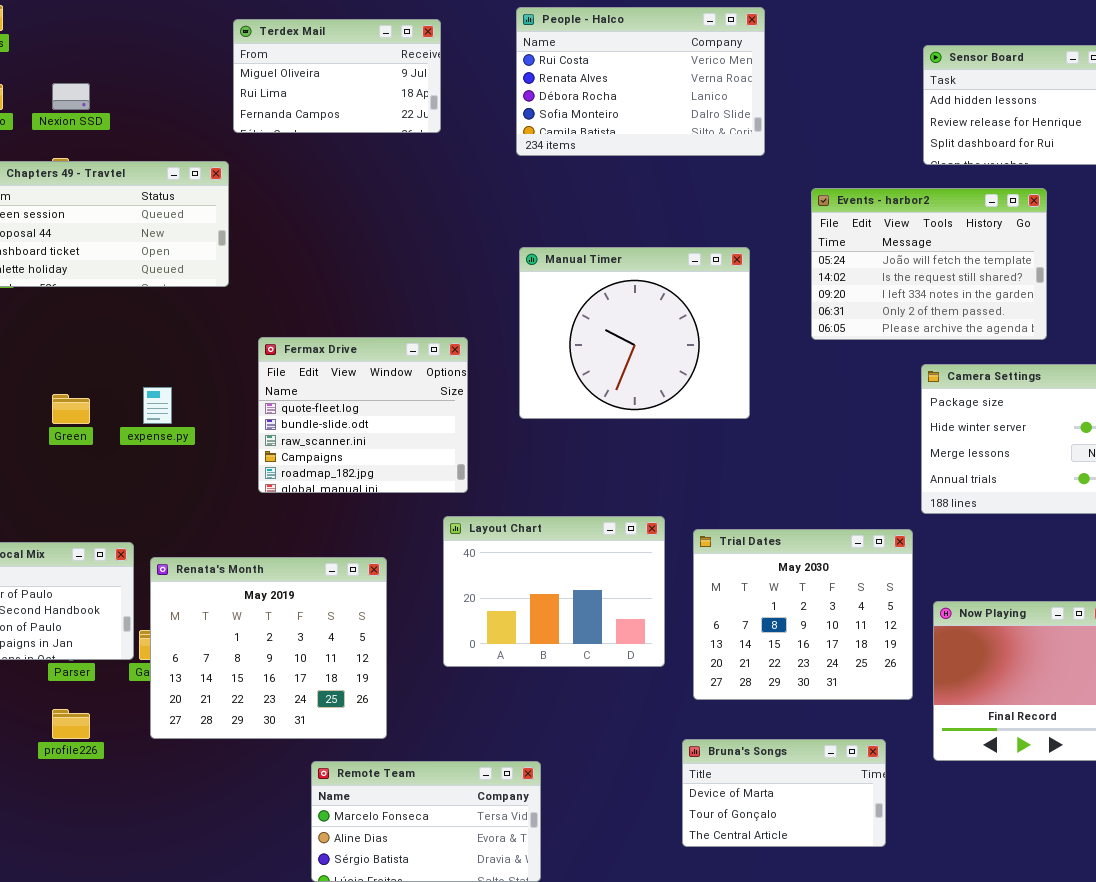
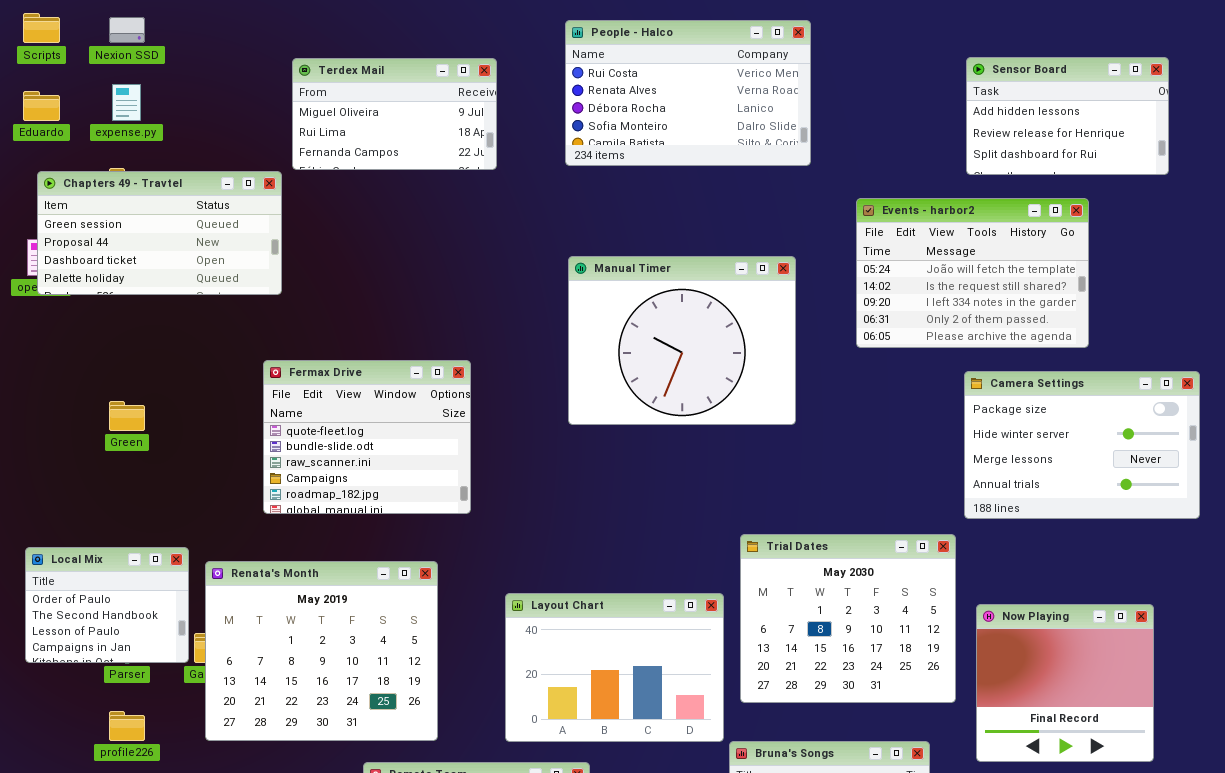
Terdex Mail: [233,19,441,133] -> [292,58,497,170], moved
Nexion SSD: [52,83,90,110] -> [109,17,145,43], moved
Fermax Drive: [258,337,468,493] -> [263,360,471,514], moved
expense.py: [143,387,172,424] -> [112,84,141,121], moved
Layout Chart: [443,516,665,667] -> [505,593,724,742], moved

